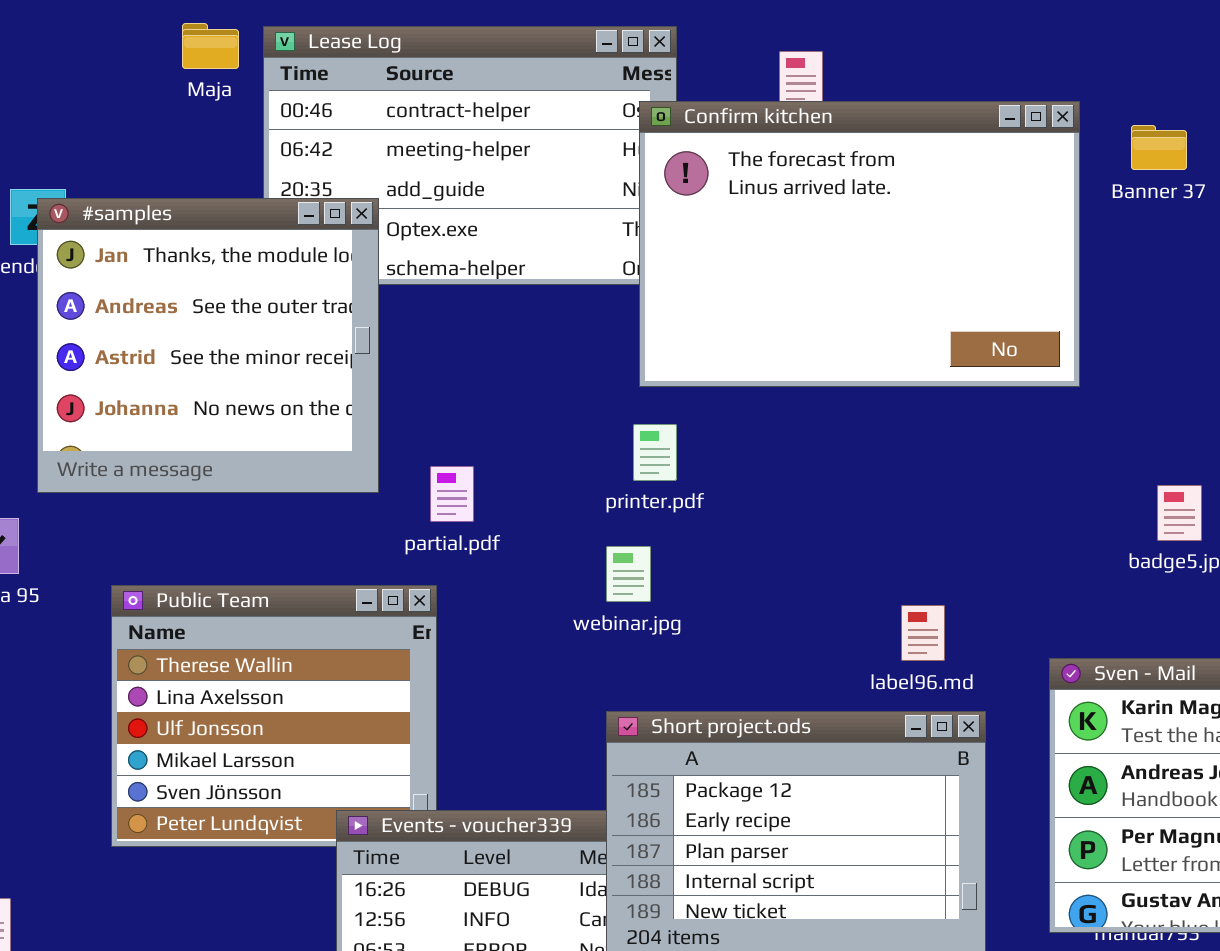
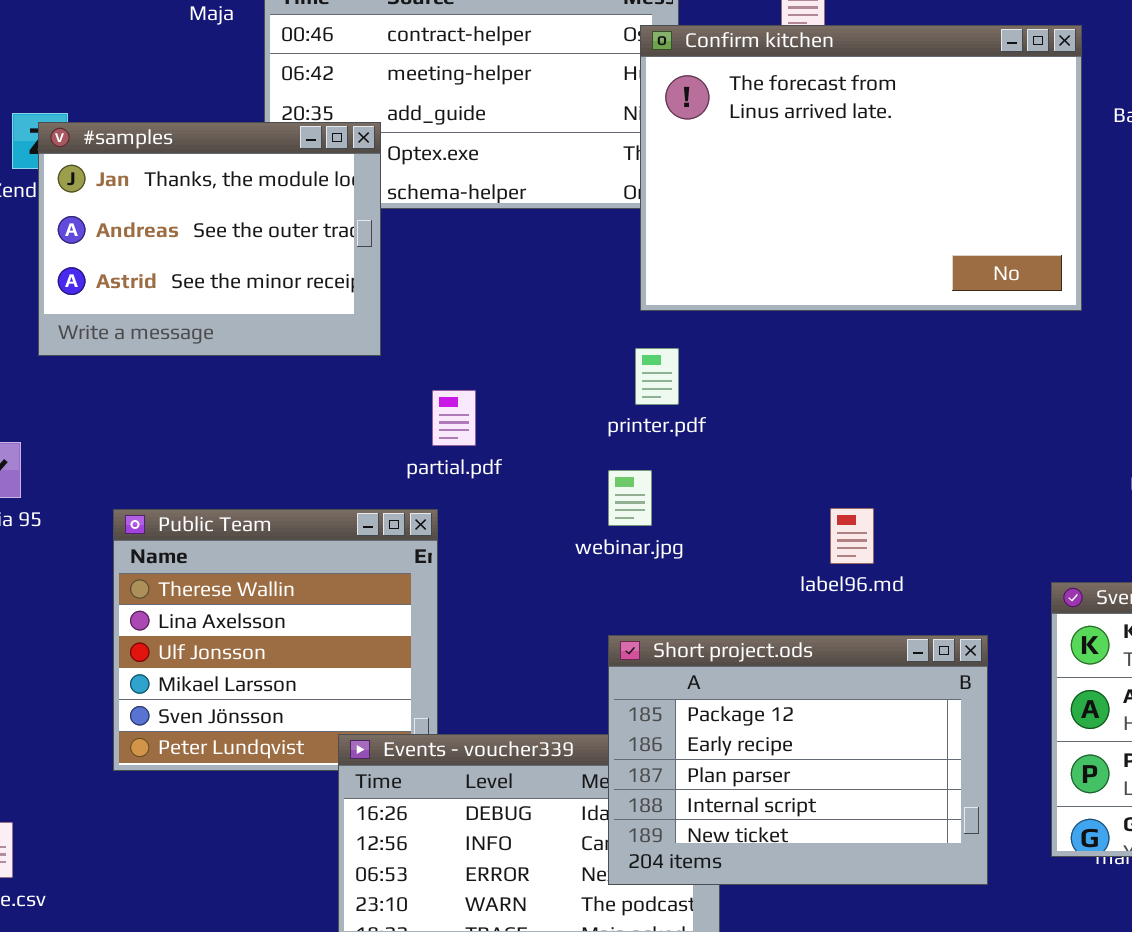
#samples: [37,198,379,493] -> [38,122,381,356], resized
label96.md: [901,605,945,661] -> [830,508,874,564], moved

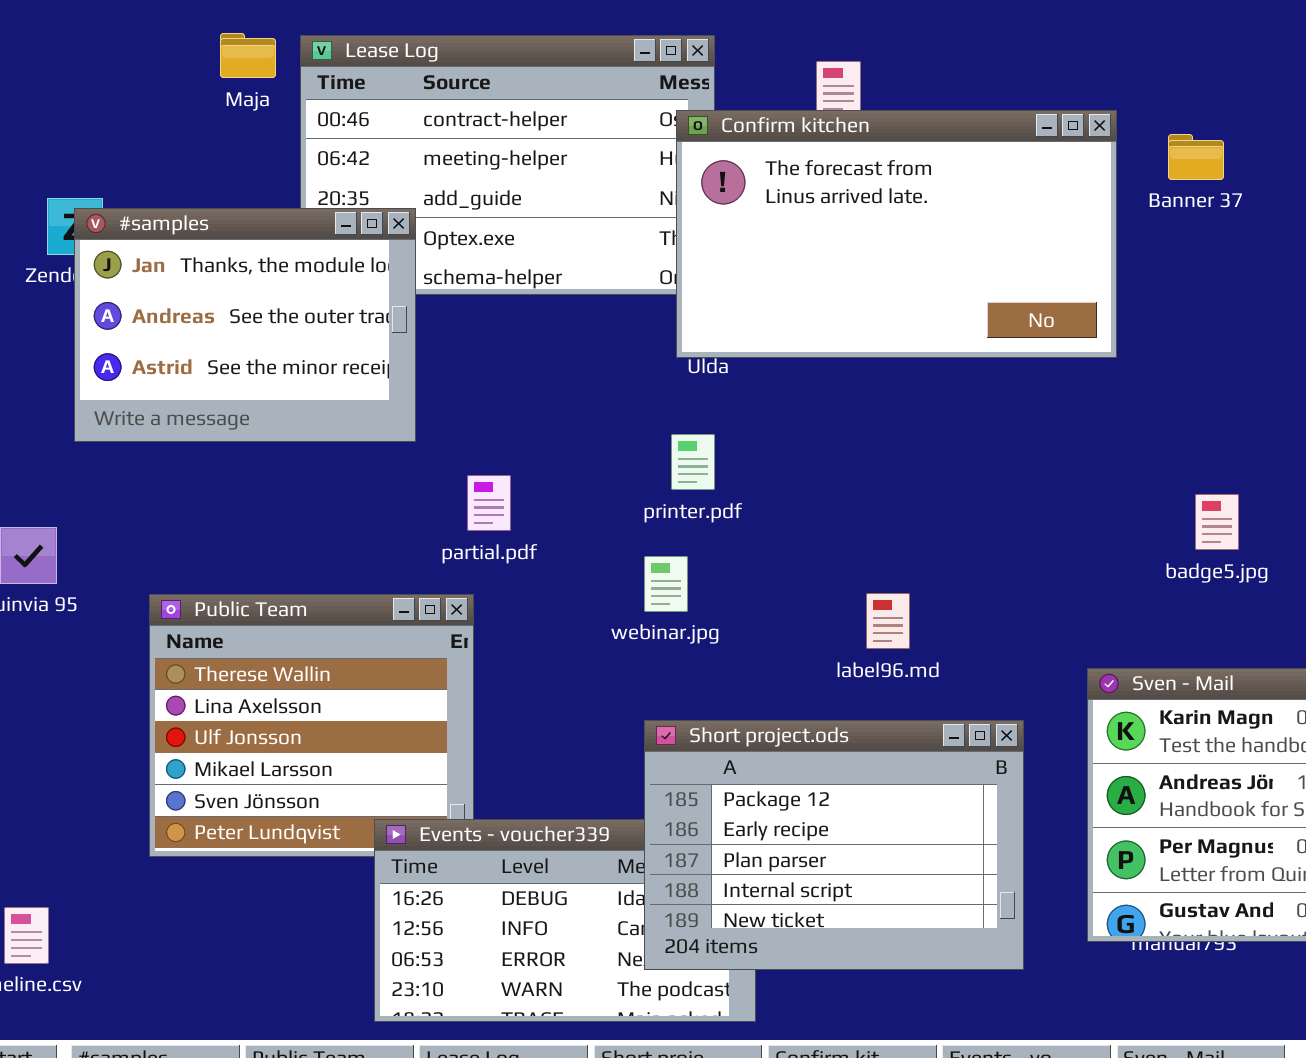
Confirm kitchen: [640,25,1082,311] -> [676,110,1117,358], resized

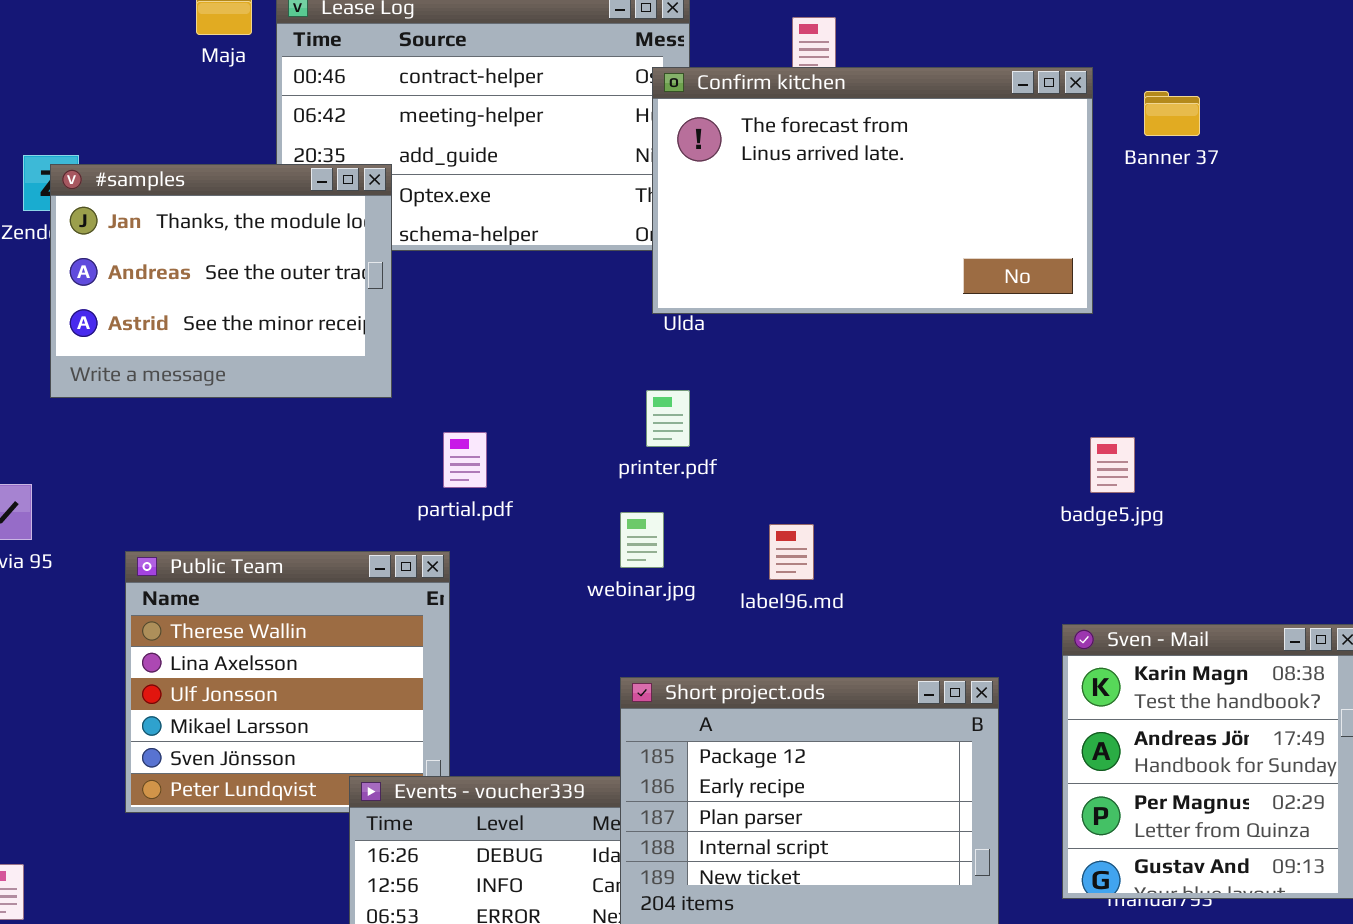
badge5.jpg: [1195,494,1239,550] -> [1090,437,1135,493], moved
label96.md: [866,593,910,649] -> [769,524,814,580], moved

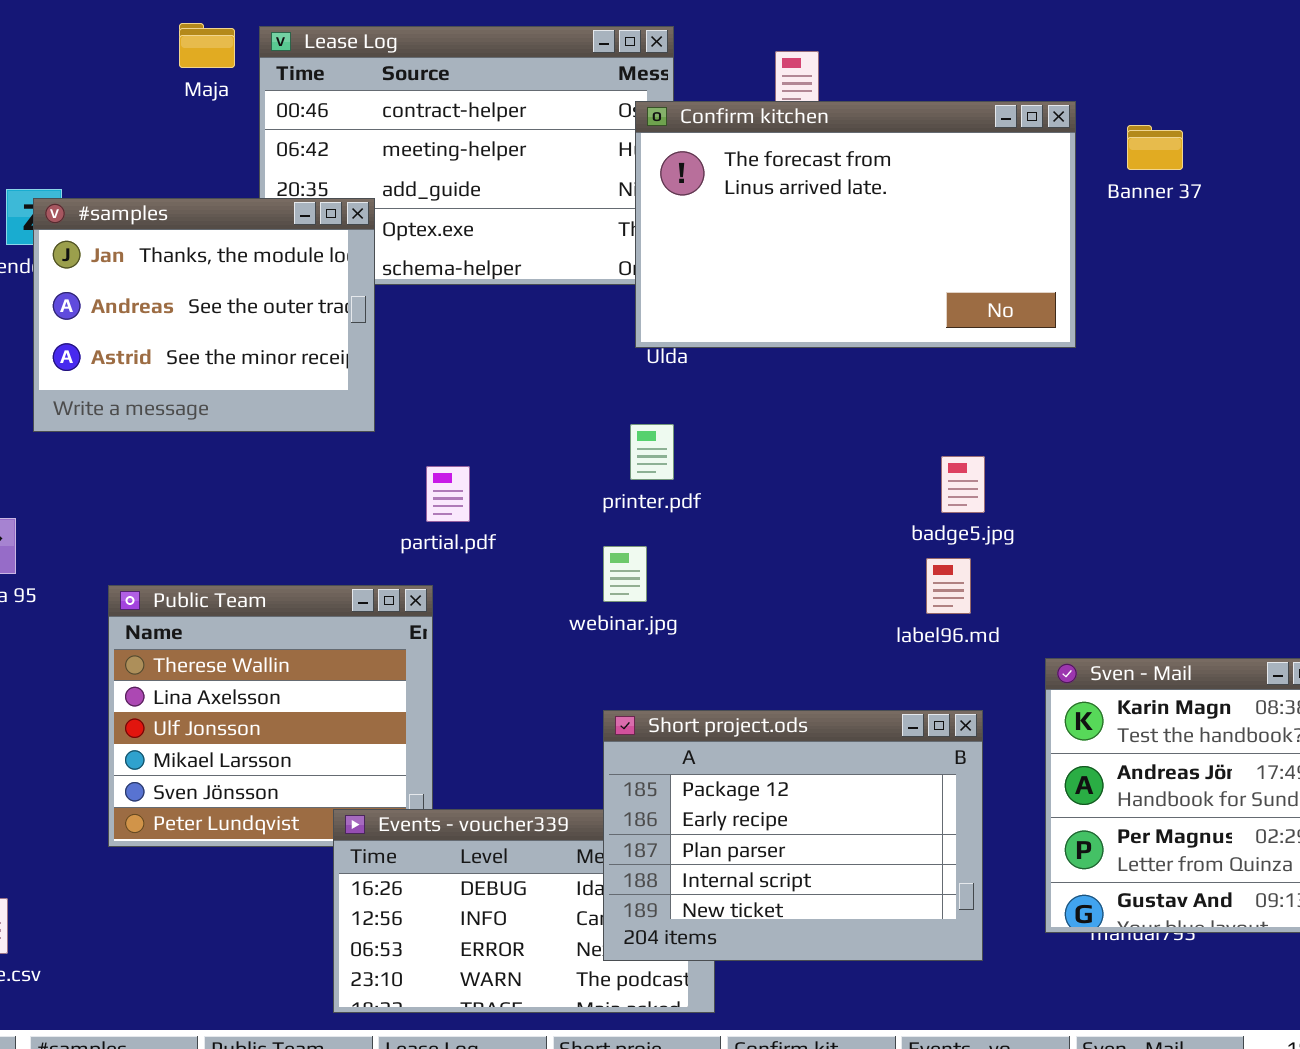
badge5.jpg: [1090,437,1135,493] -> [941,456,985,513], moved
label96.md: [769,524,814,580] -> [926,558,971,614], moved

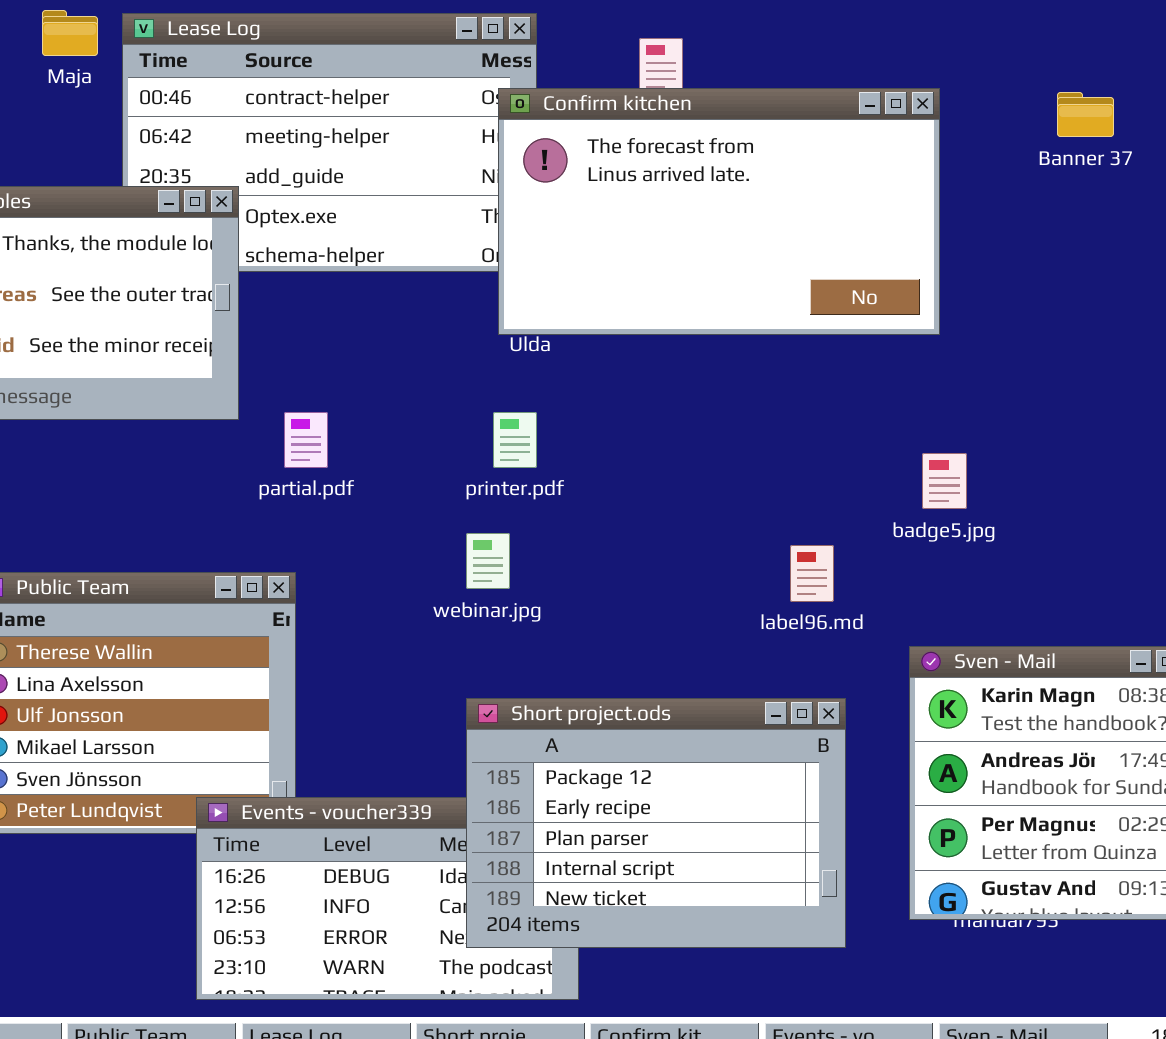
Banner 37: [1127,125,1183,170] -> [1057,92,1114,137], moved
badge5.jpg: [941,456,985,513] -> [922,453,967,509], moved
partial.pdf: [426,466,470,522] -> [284,412,328,468], moved

